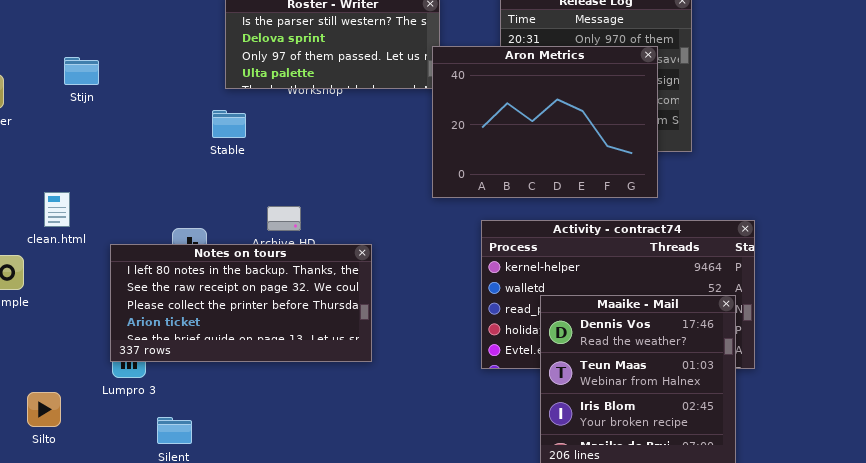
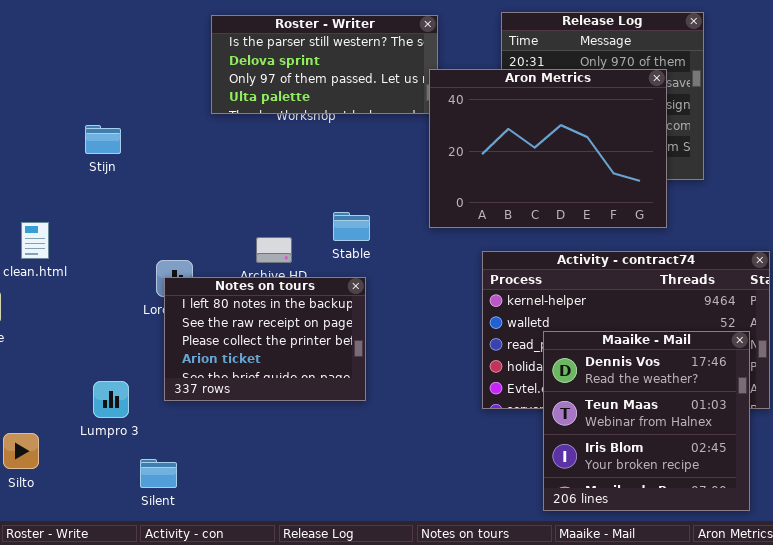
Stijn: [64,57,99,85] -> [85,125,121,154], moved
Stable: [212,110,246,138] -> [333,212,370,241], moved
Notes on tours: [110,244,372,362] -> [164,277,366,401], resized

